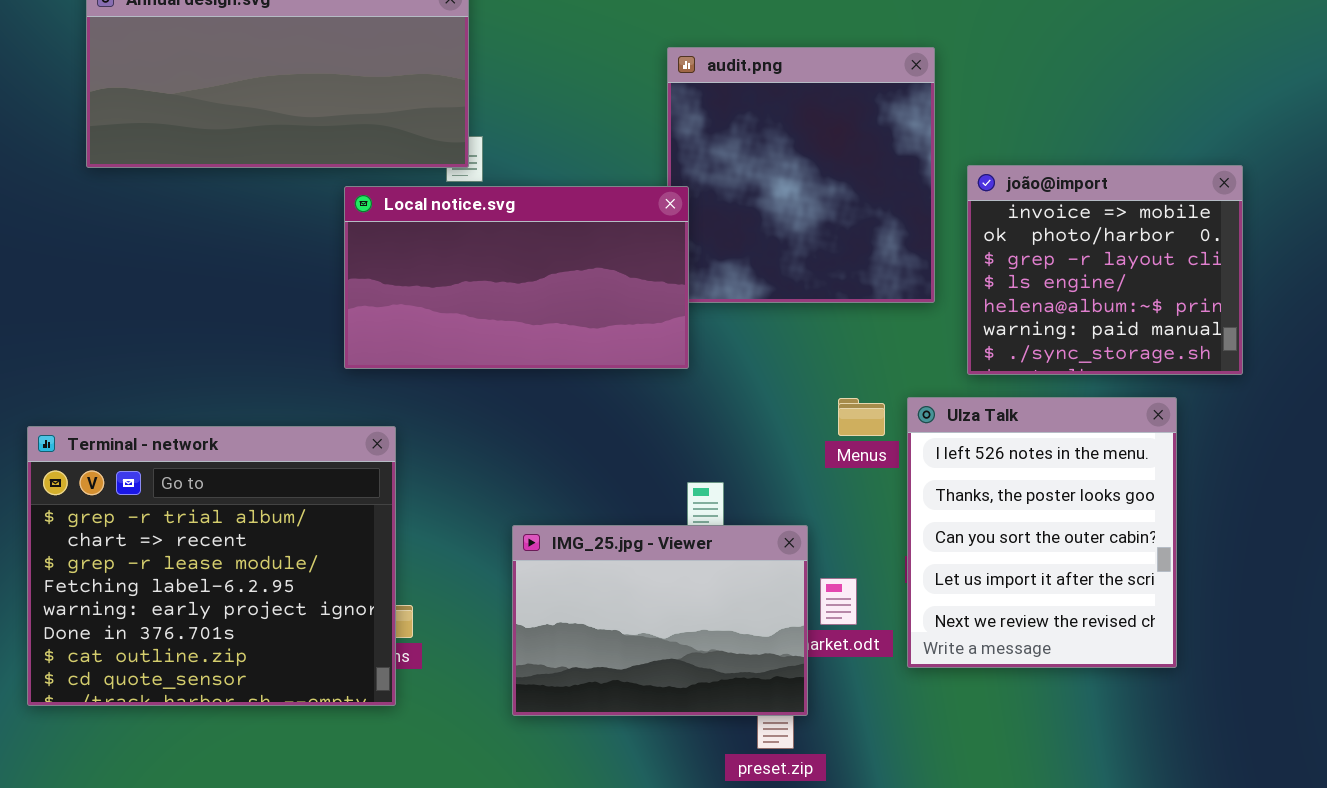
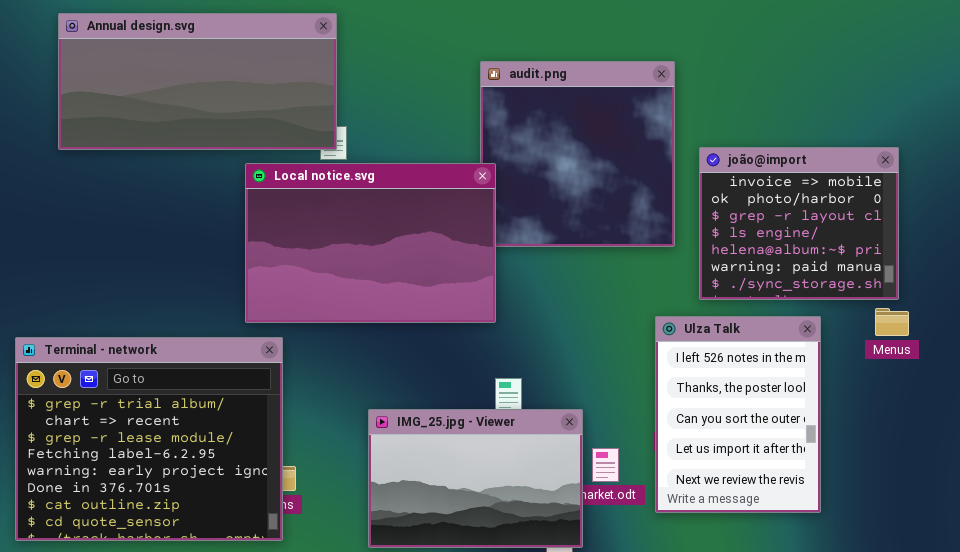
Local notice.svg: [344,186,689,369] -> [245,163,496,323], resized
Ulza Talk: [907,397,1177,668] -> [655,316,821,513], resized
Menus: [838,398,885,436] -> [875,308,909,336], moved

